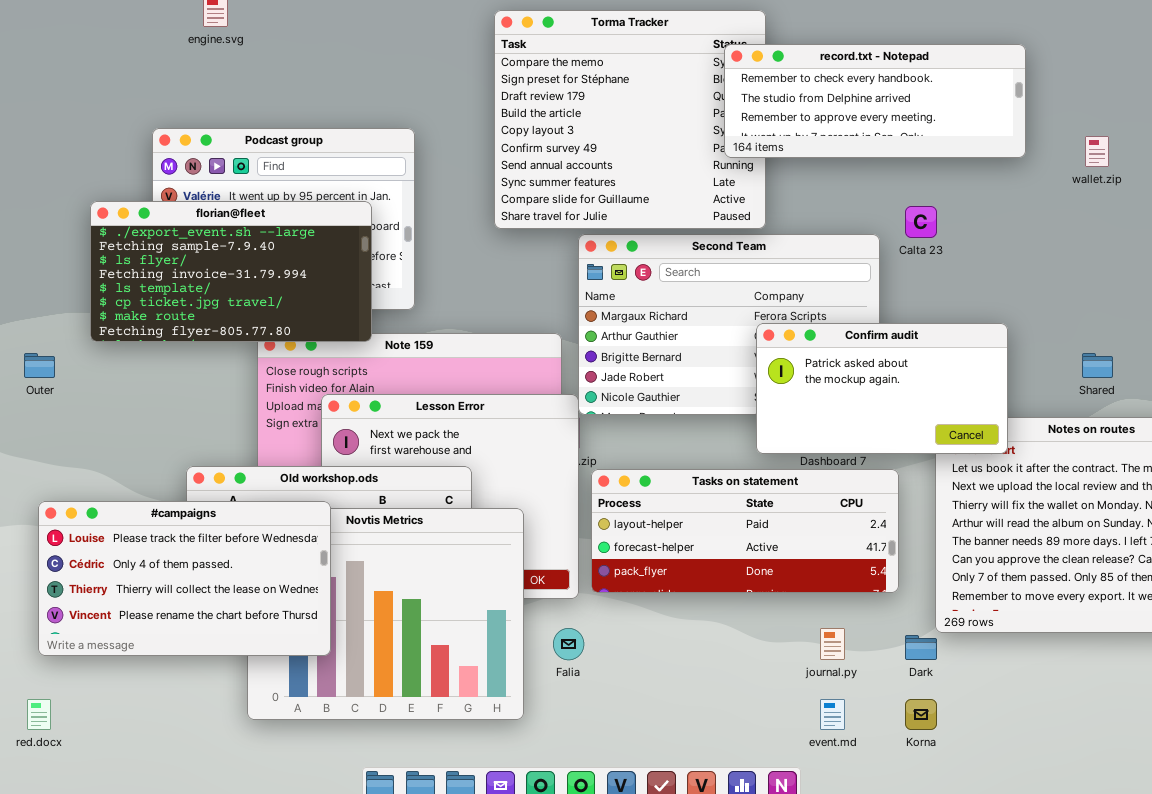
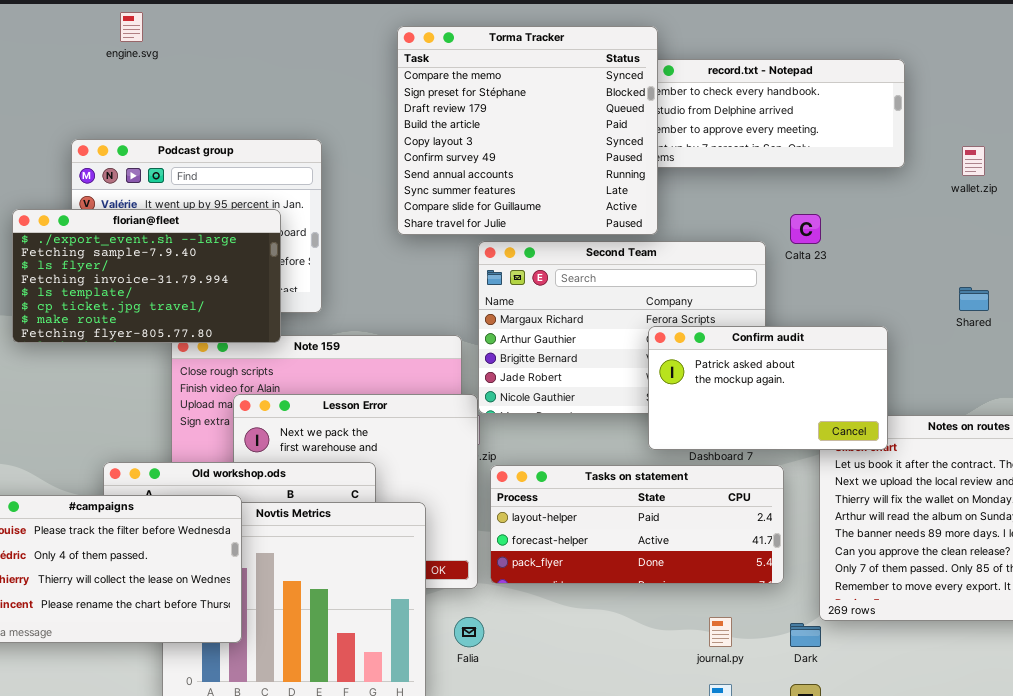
Torma Tracker: [494,10,766,229] -> [397,26,658,235], raised
Shared: [1082,353,1113,378] -> [959,287,989,311], moved

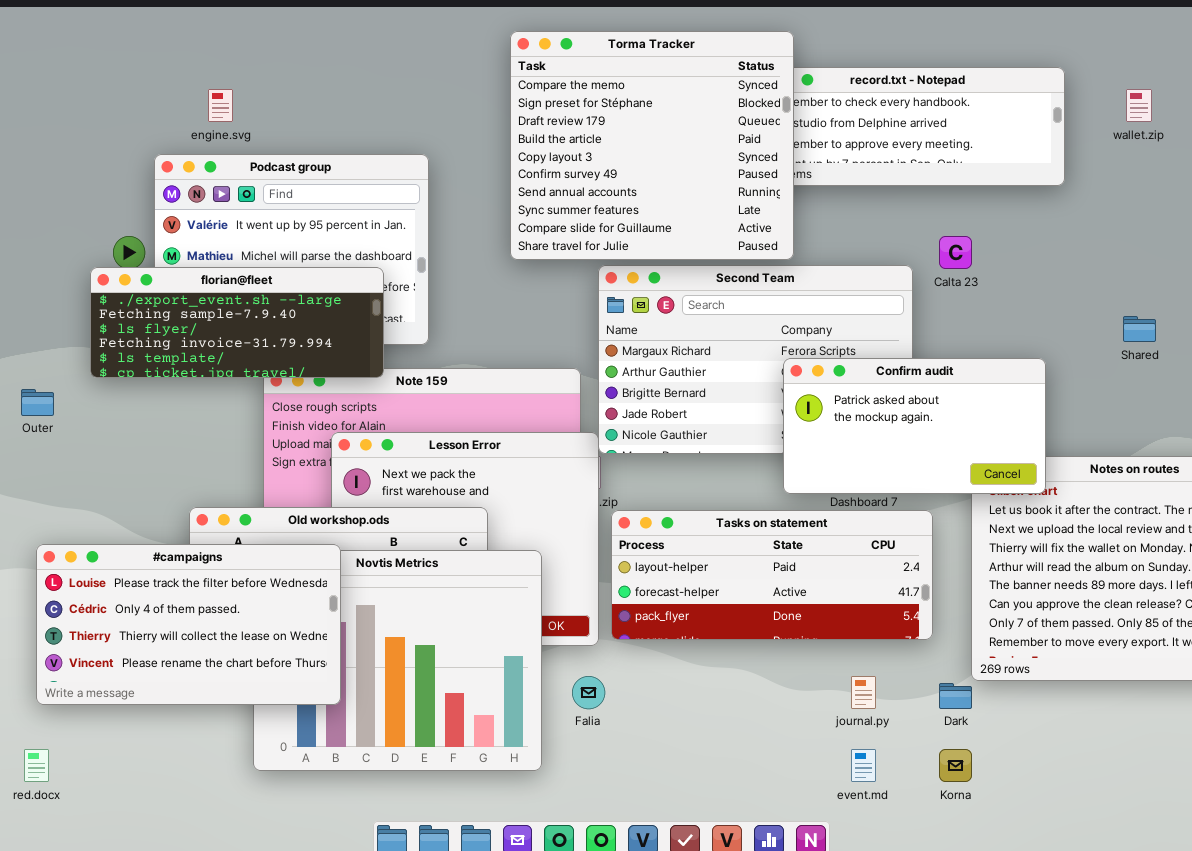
engine.svg: [120,12,143,42] -> [208,89,233,122], moved
wallet.zip: [962,146,985,176] -> [1126,89,1152,122], moved
florian@fleet: [12,209,281,343] -> [90,267,384,378], resized

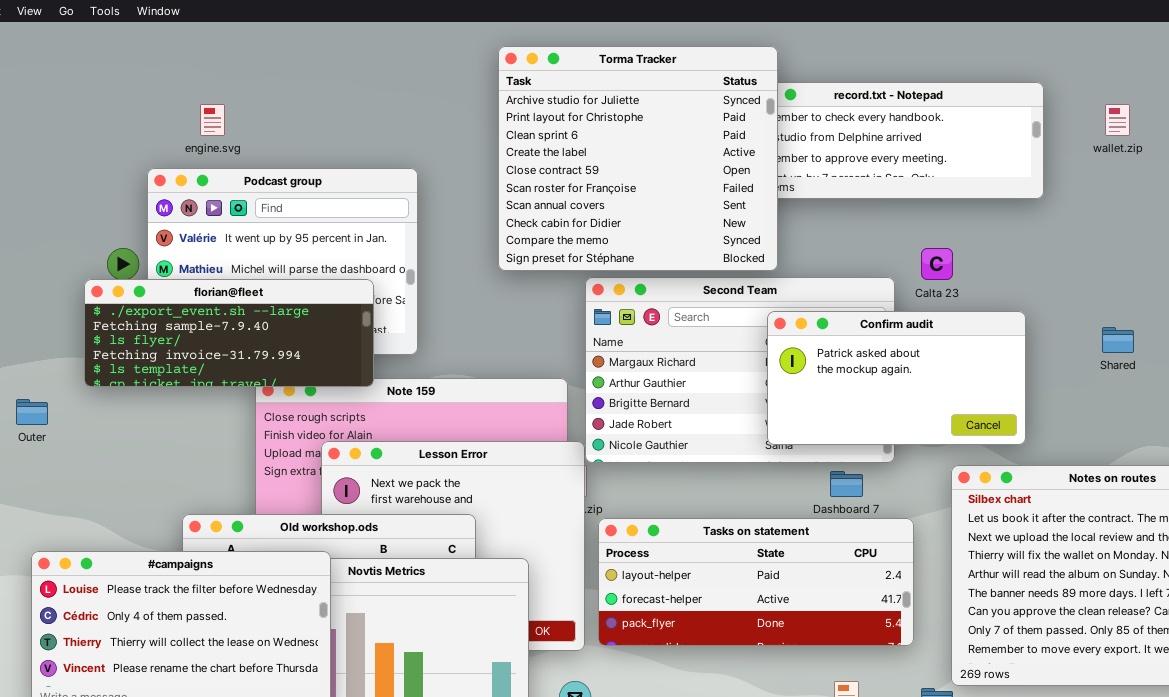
Torma Tracker: [510,31,794,260] -> [498,46,778,271], scrolled up 8 rows
Confirm audit: [783,358,1046,494] -> [767,311,1026,445], moved

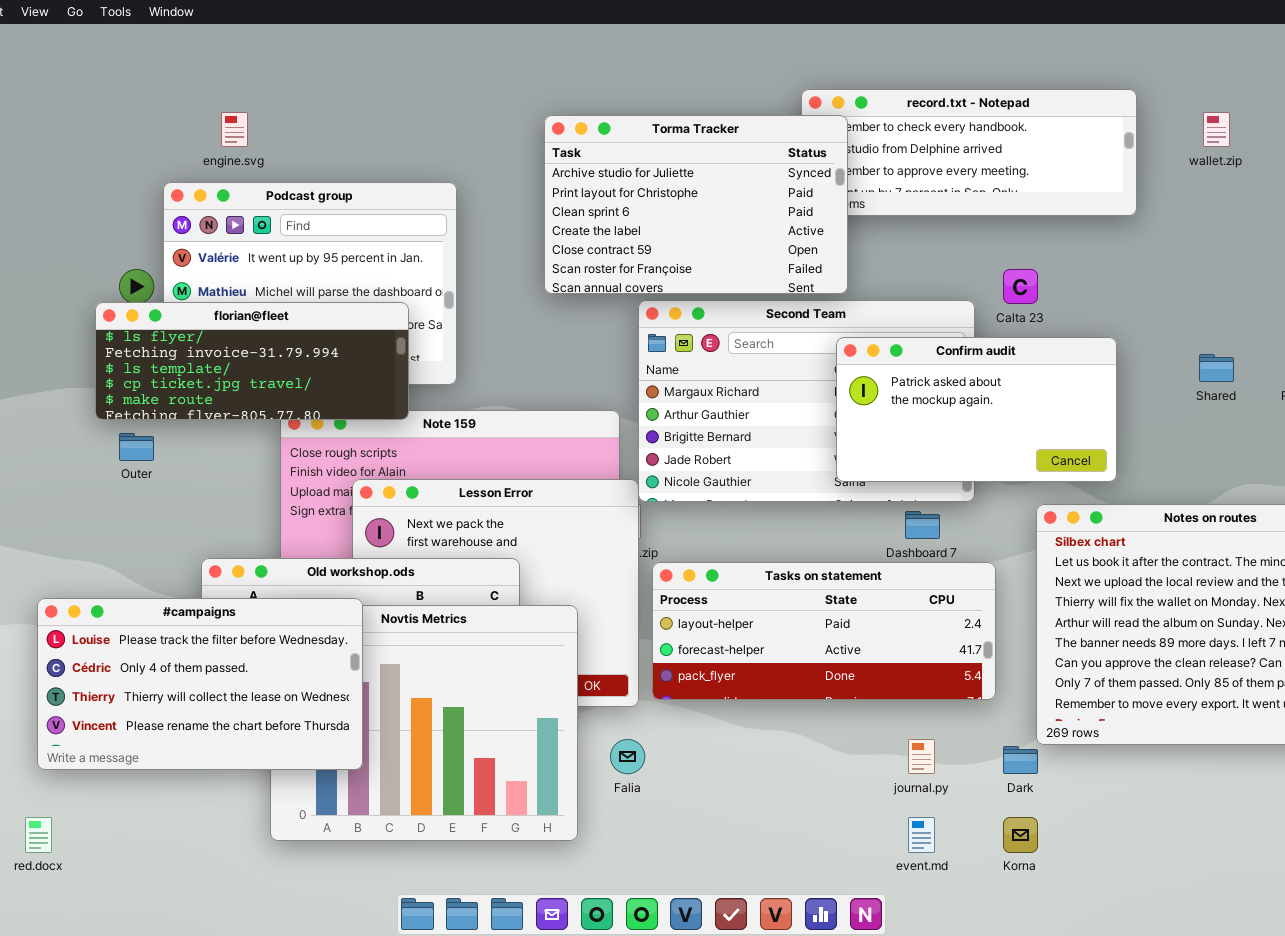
Torma Tracker: [498,46,778,271] -> [544,115,848,294], resized
florian@fleet: [84,279,374,387] -> [95,302,409,420], scrolled down 2 rows
Outer: [16,399,48,425] -> [119,433,154,461], moved

